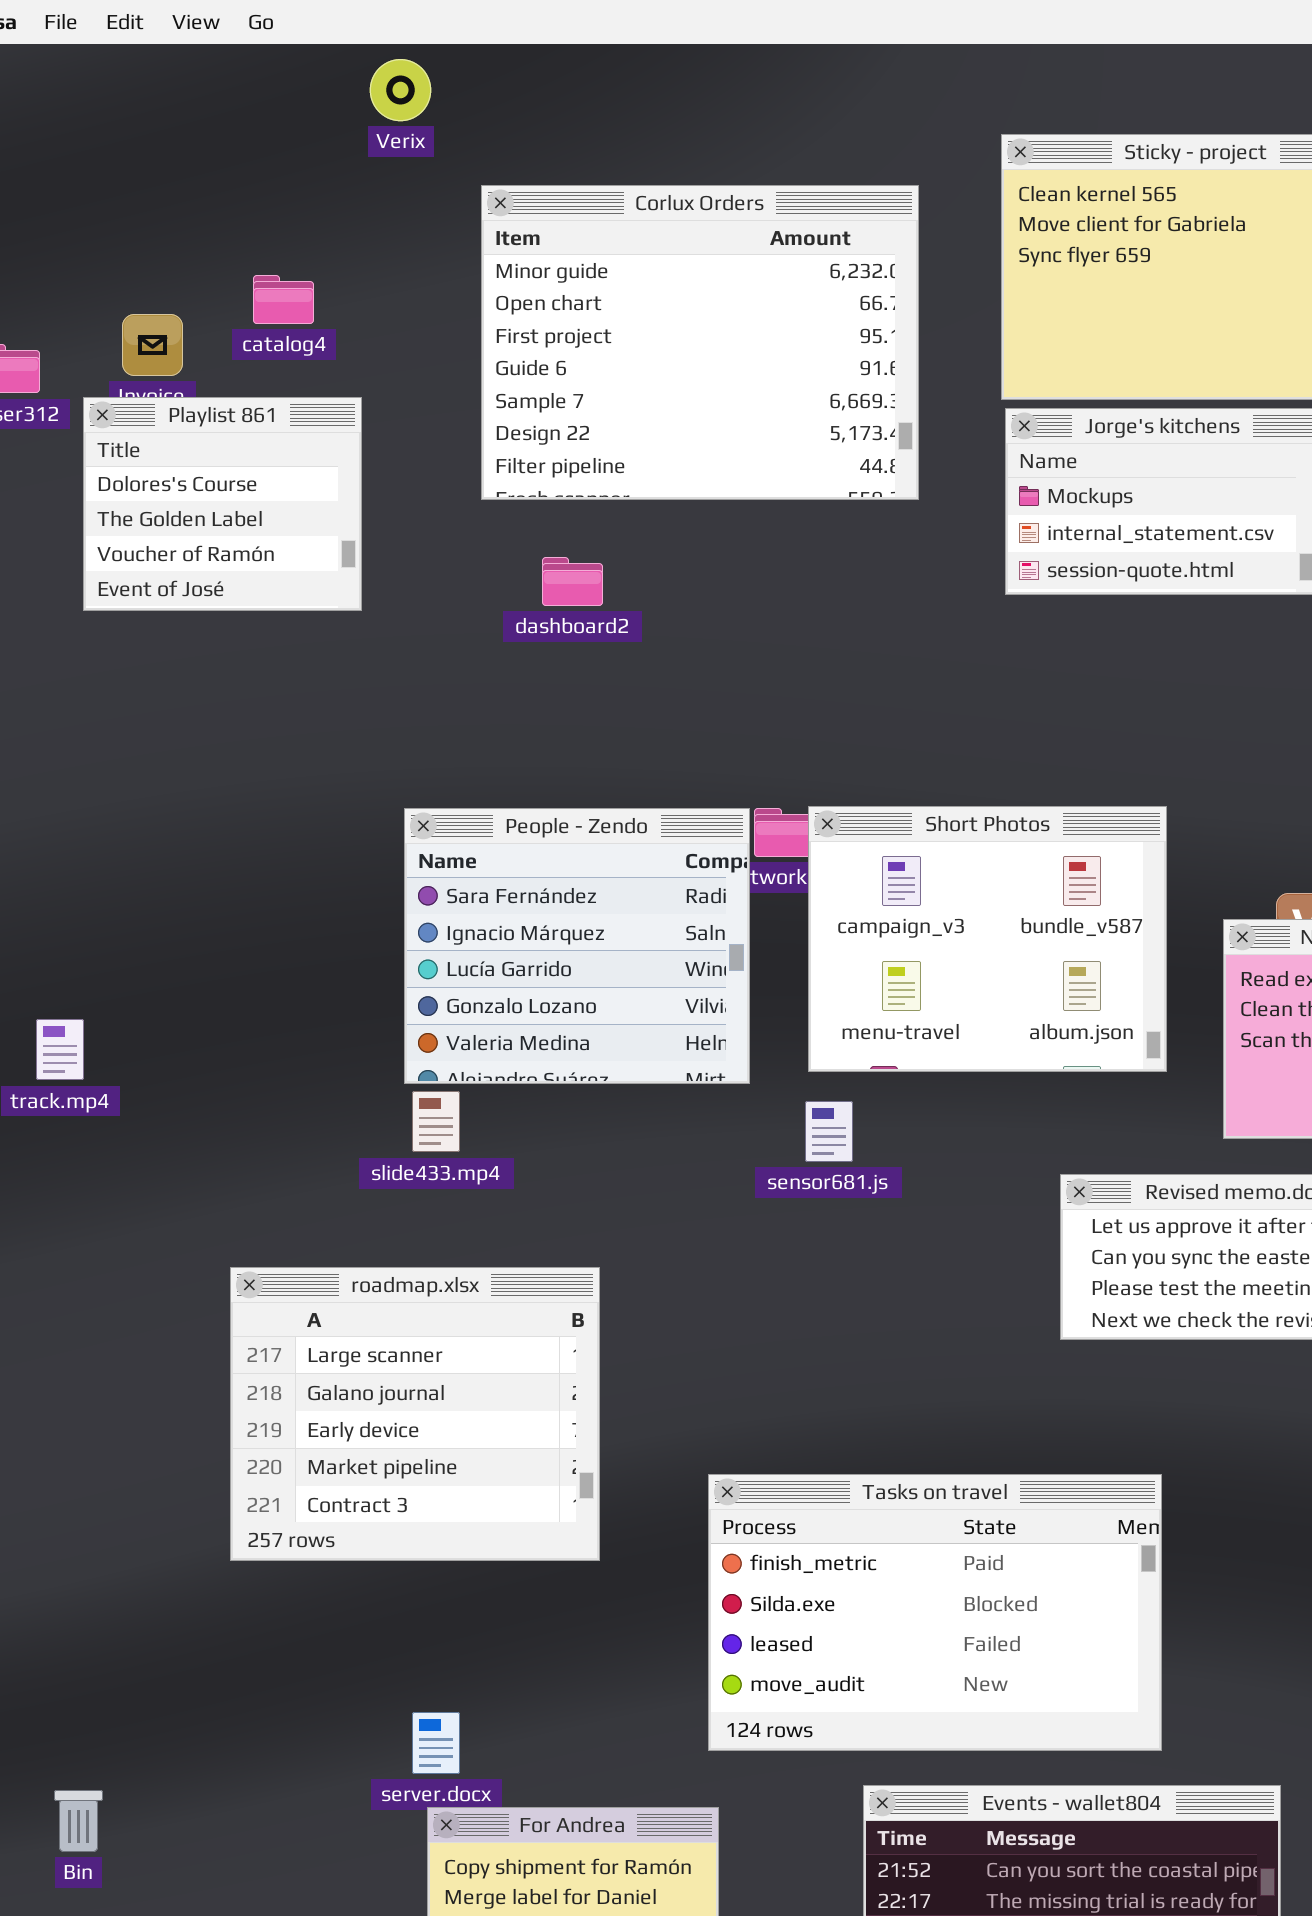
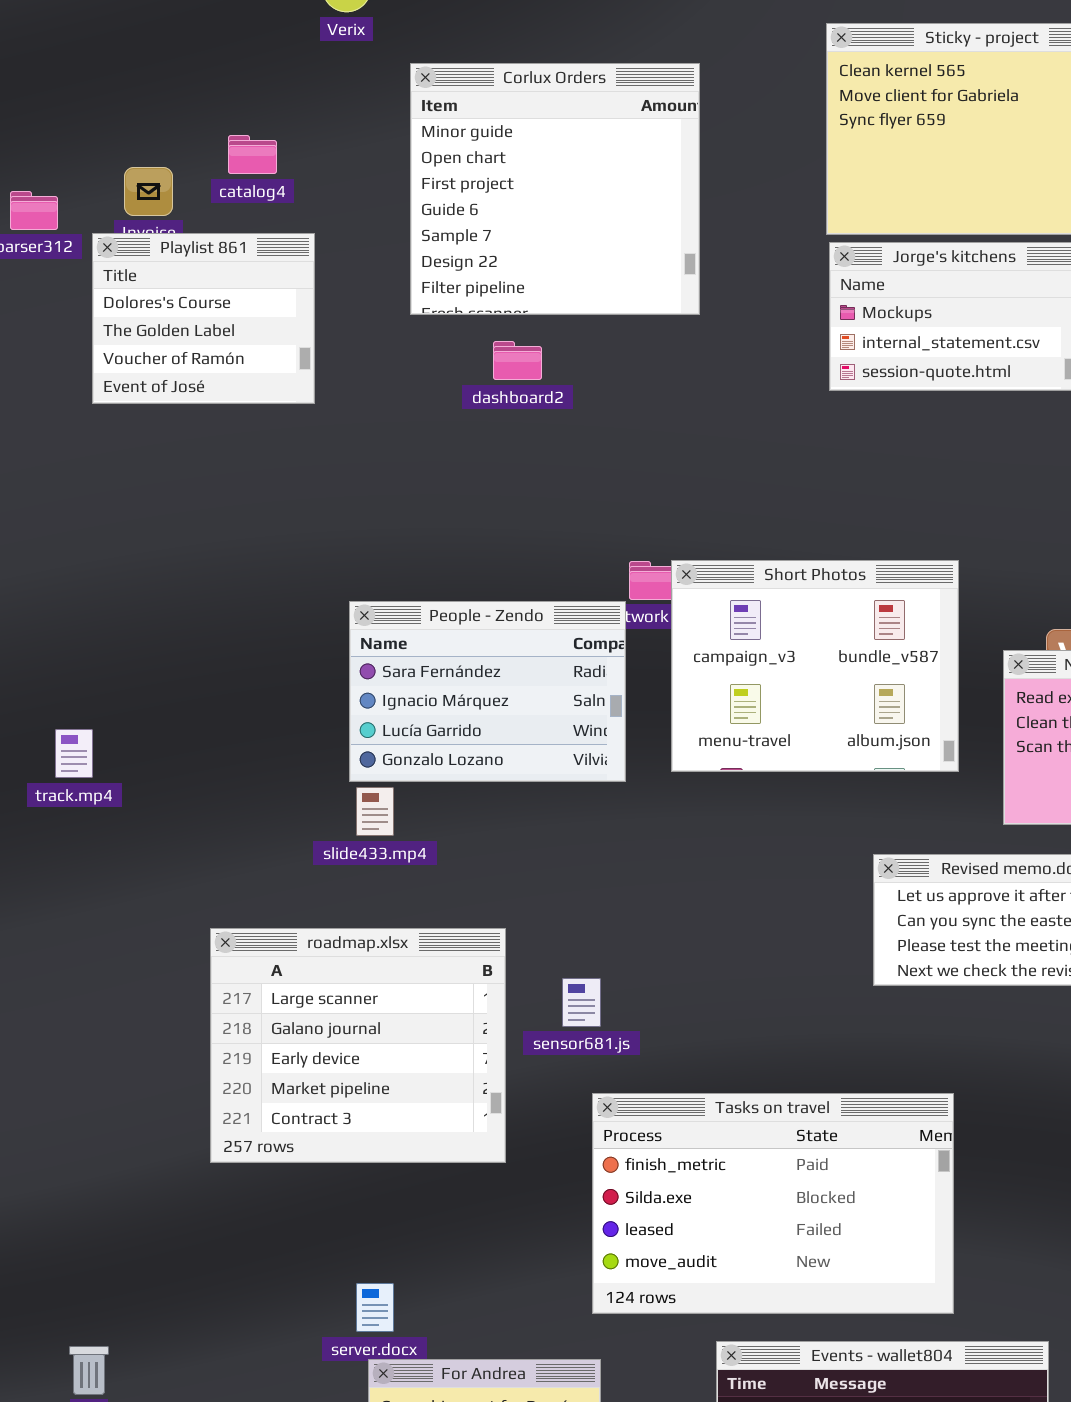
Corlux Orders: [481,185,919,500] -> [410,63,700,315], resized
dashboard2: [542,557,603,606] -> [493,341,542,380], moved
People - Zendo: [404,808,750,1084] -> [349,601,626,782], resized
sensor681.js: [805,1101,853,1162] -> [562,978,601,1027], moved

